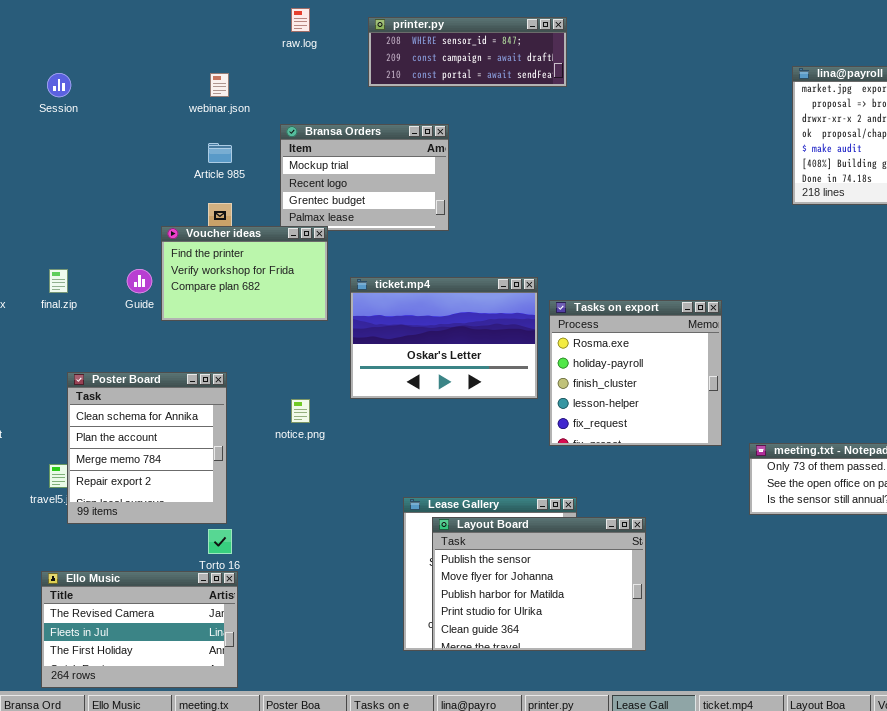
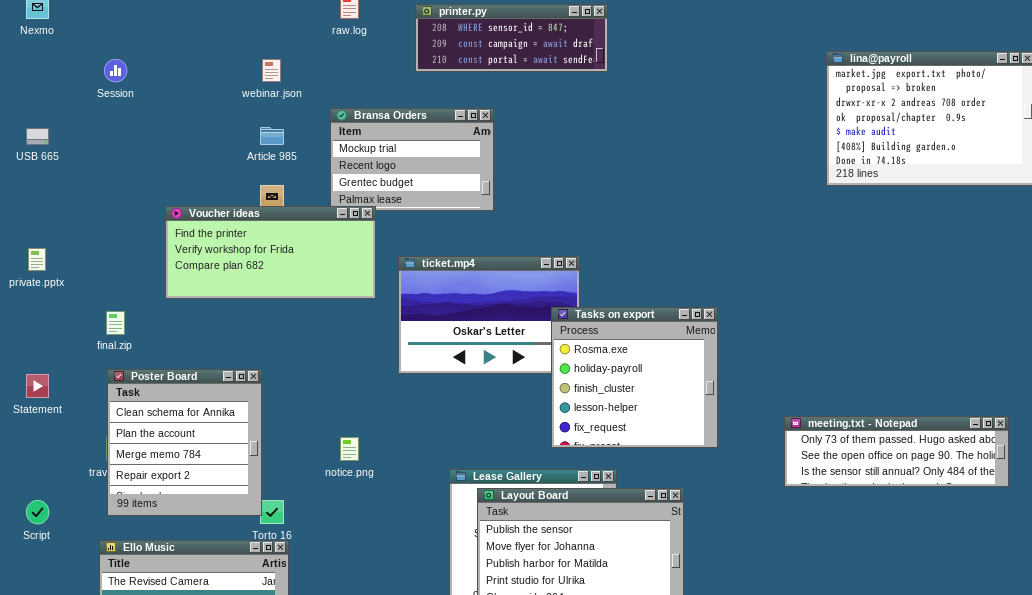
Voucher ideas: [161,226,328,321] -> [165,206,376,299], resized
final.zip: [49,269,68,293] -> [106,311,125,335], moved
Tasks on export: [549,300,722,446] -> [551,307,718,448], moved
Poster Board: [67,372,227,524] -> [107,369,262,516], moved
notice.png: [291,399,310,423] -> [340,437,359,461], moved

